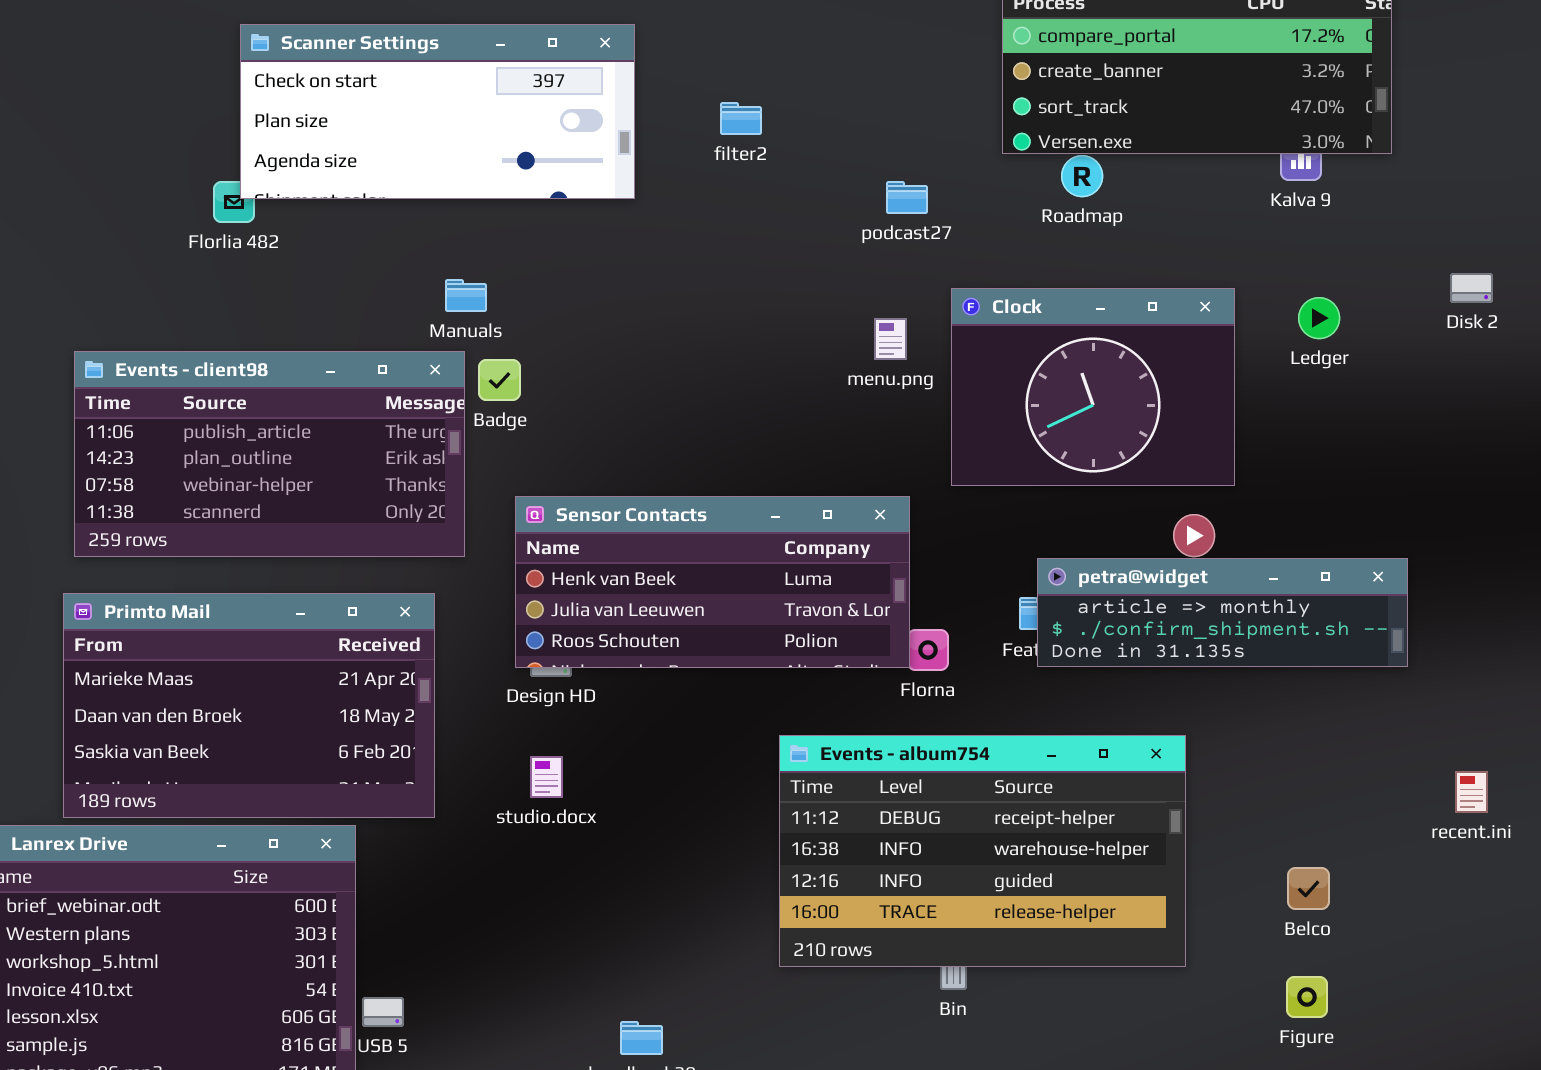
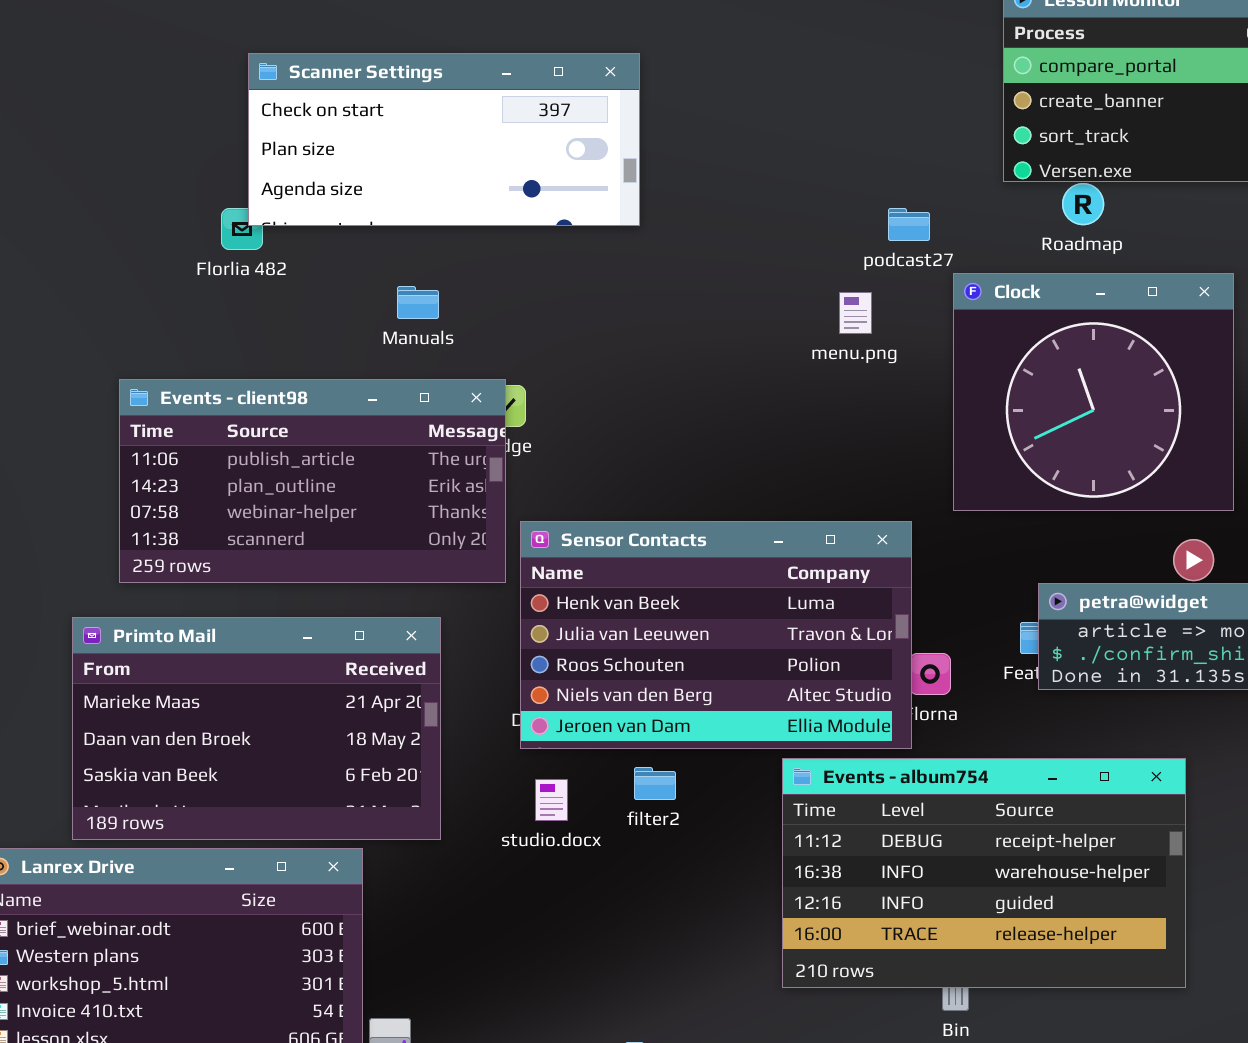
filter2: [720,102,762,135] -> [634,767,676,800], moved
Manuals: [445,279,487,312] -> [397,286,439,319], moved
Clock: [951,288,1235,486] -> [953,273,1234,511], resized
menu.png: [874,318,907,360] -> [839,292,872,334], moved
Events - client98: [74,351,465,557] -> [119,379,506,583], moved
Sensor Contacts: [515,496,910,668] -> [520,521,912,749], resized

